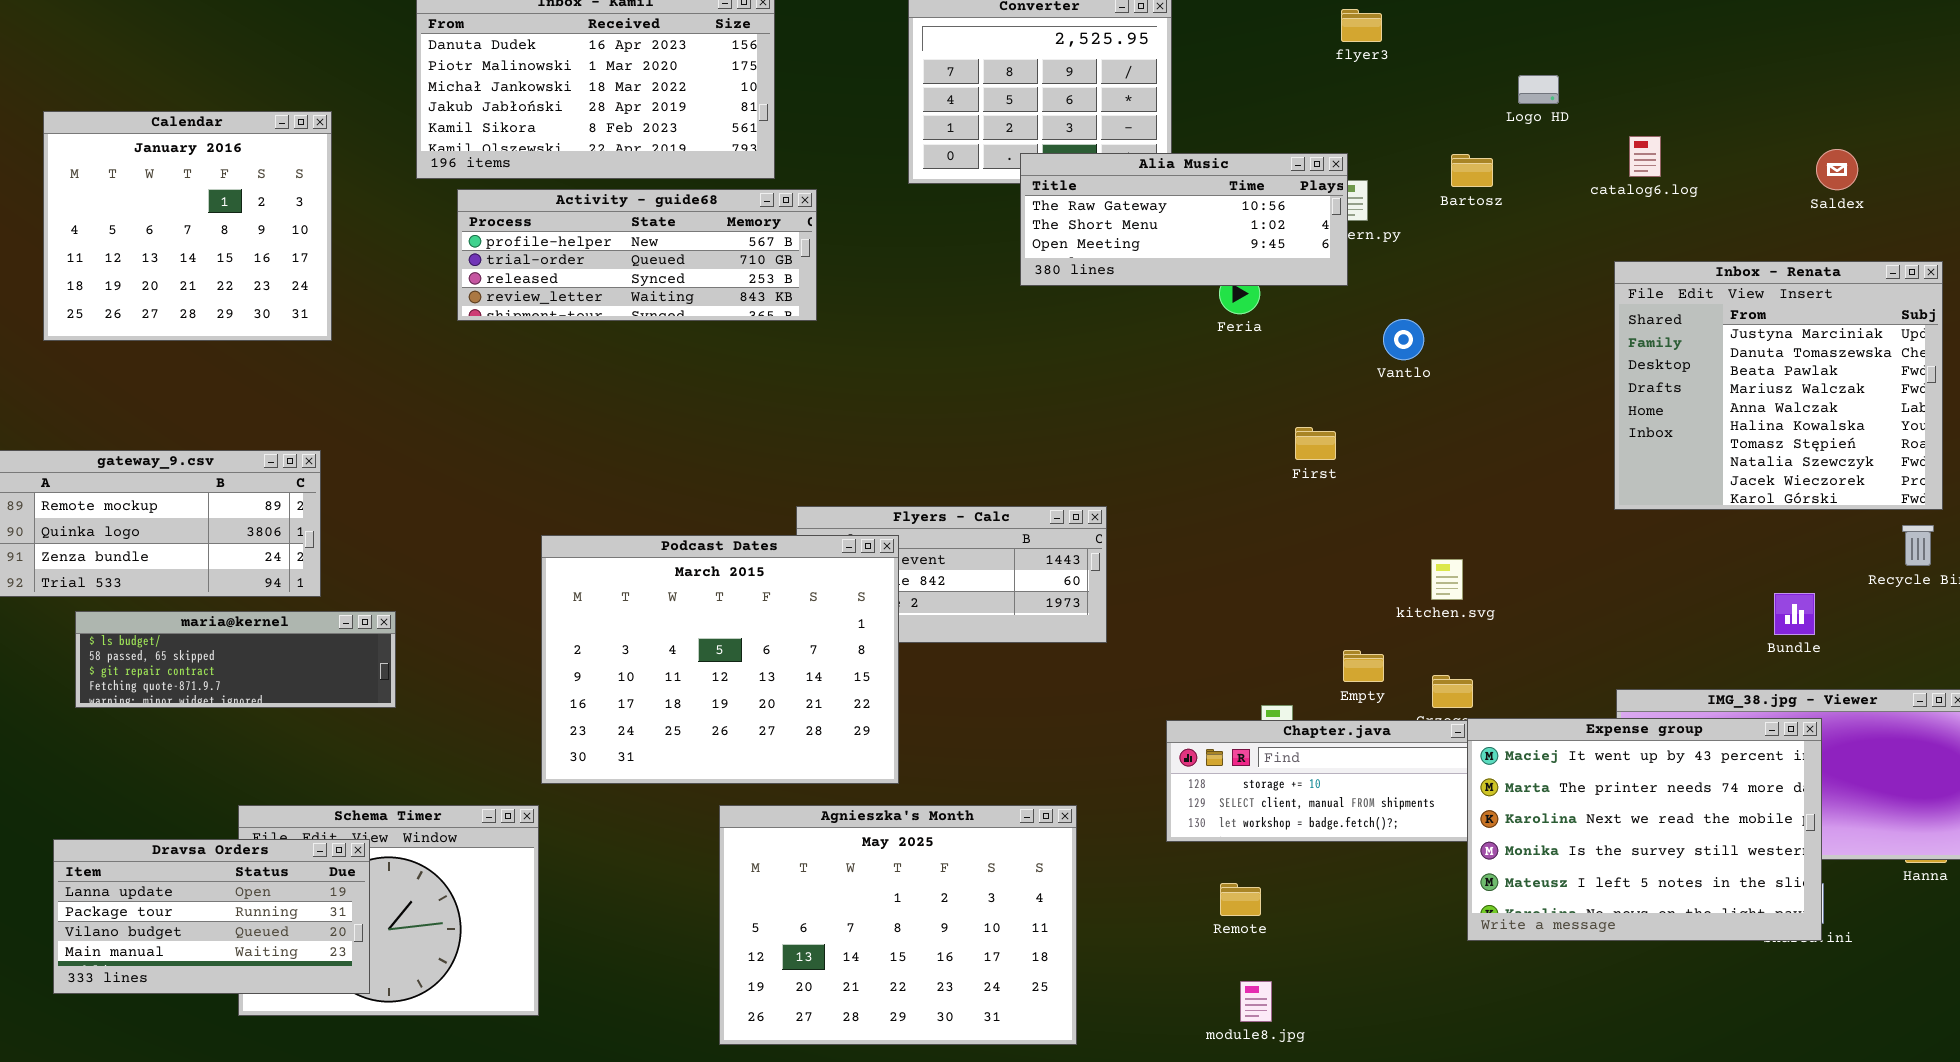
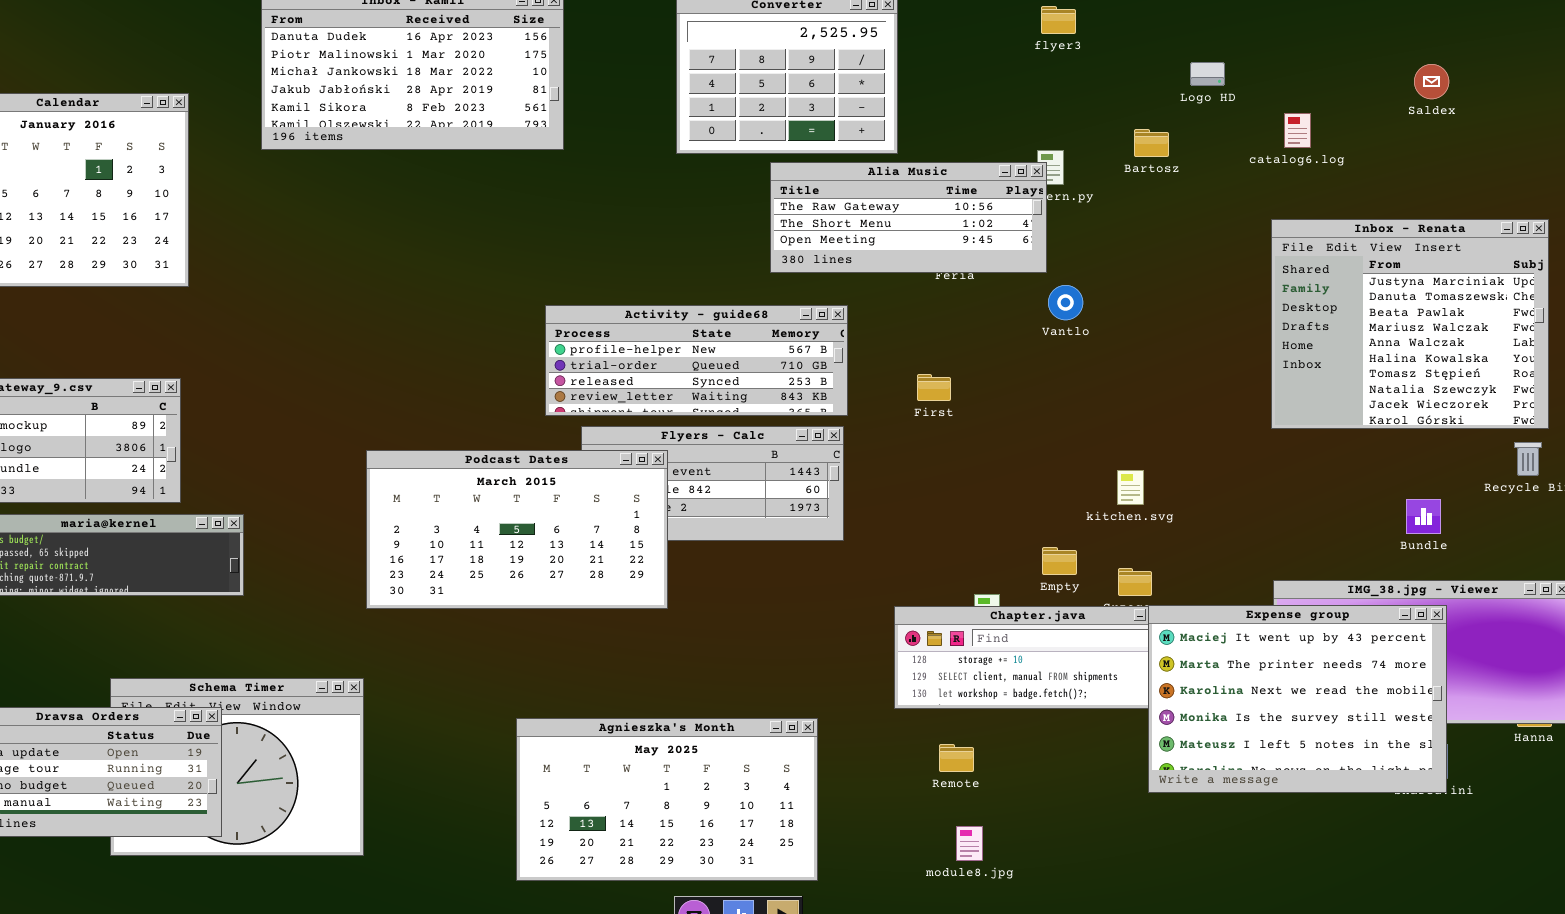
Saldex: [1816,149,1858,190] -> [1414,64,1449,99], moved
Alia Music: [1020,153,1348,286] -> [770,162,1047,273], moved
Activity - guide68: [457,189,817,321] -> [545,305,848,416], moved
Vantlo: [1383,319,1424,360] -> [1048,285,1083,320], moved
First: [1295,427,1336,460] -> [917,374,951,401], moved
Podcast Dates: [541,535,899,784] -> [366,450,668,609], resized
Agnieszka's Month: [719,805,1077,1045] -> [516,718,818,881], resized

